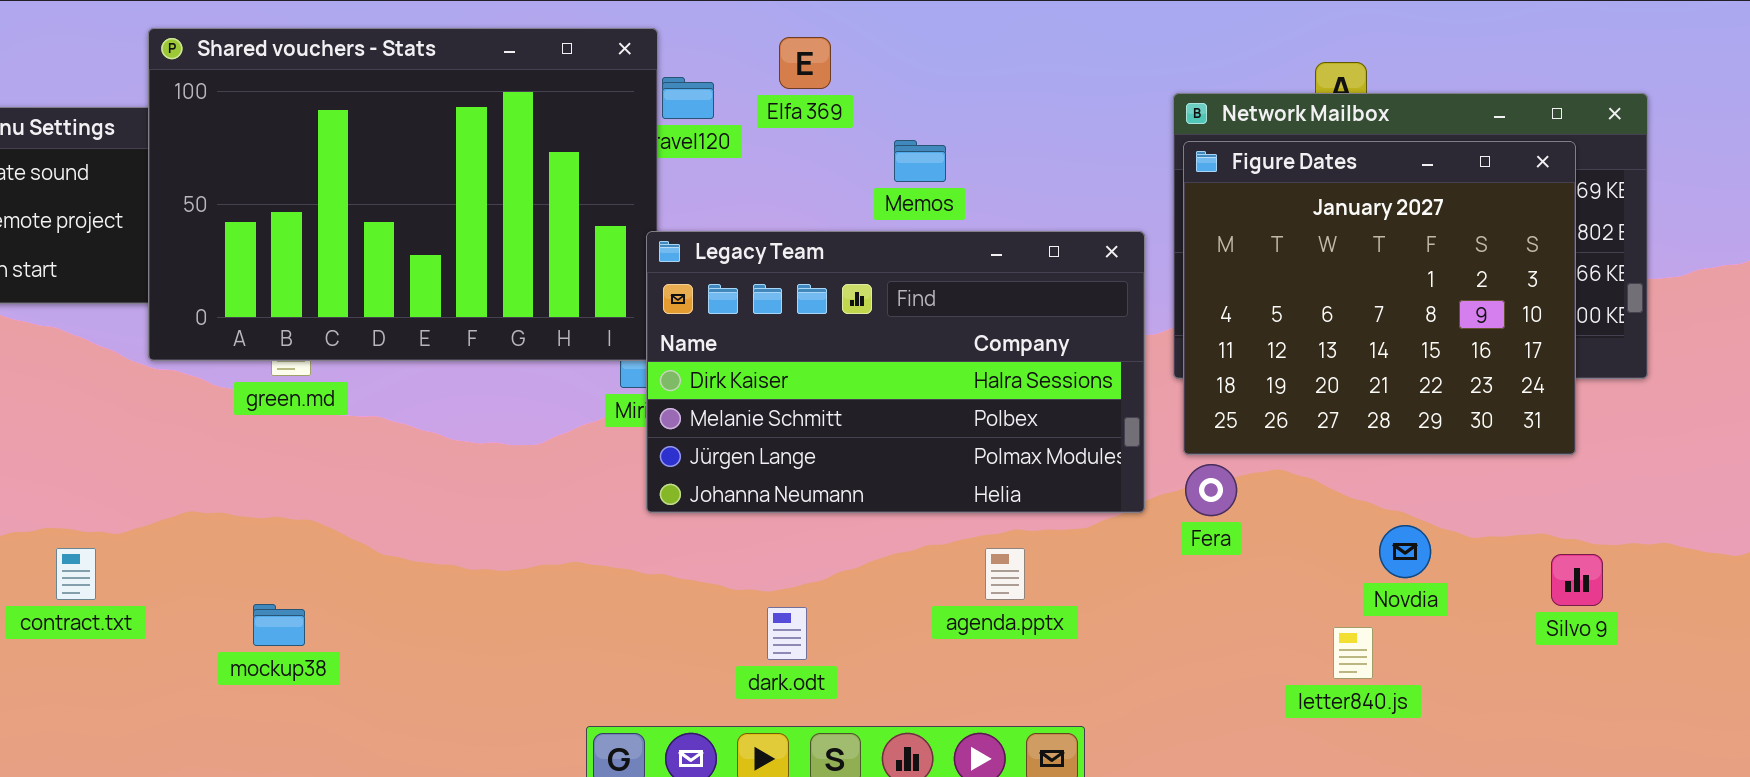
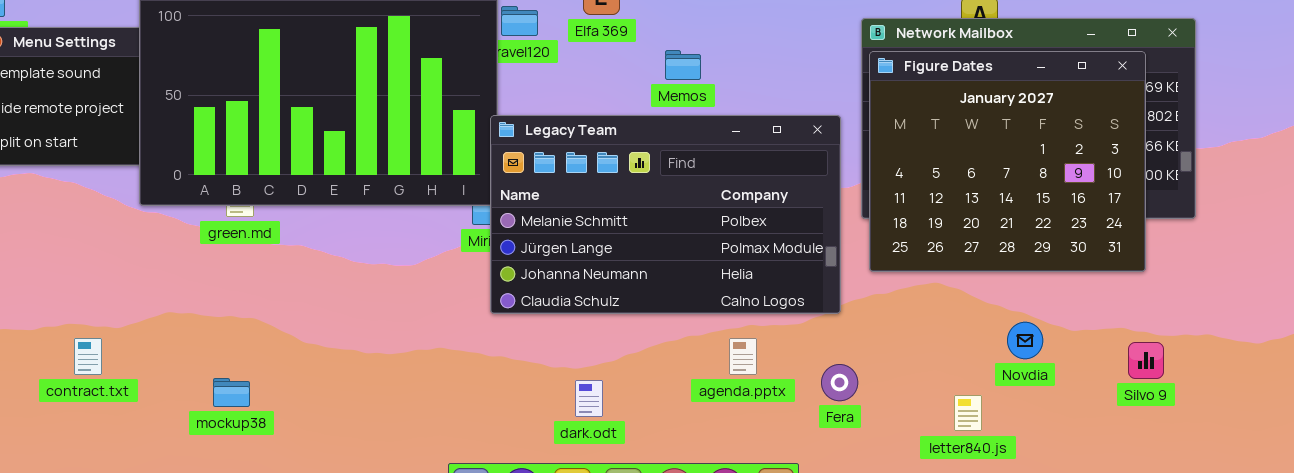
Legacy Team: [646,231,1145,513] -> [490,115,841,314], scrolled down 1 row
Fera: [1185,464,1237,516] -> [821,364,858,401], moved
letter840.js: [1333,627,1373,679] -> [954,395,982,431], moved

